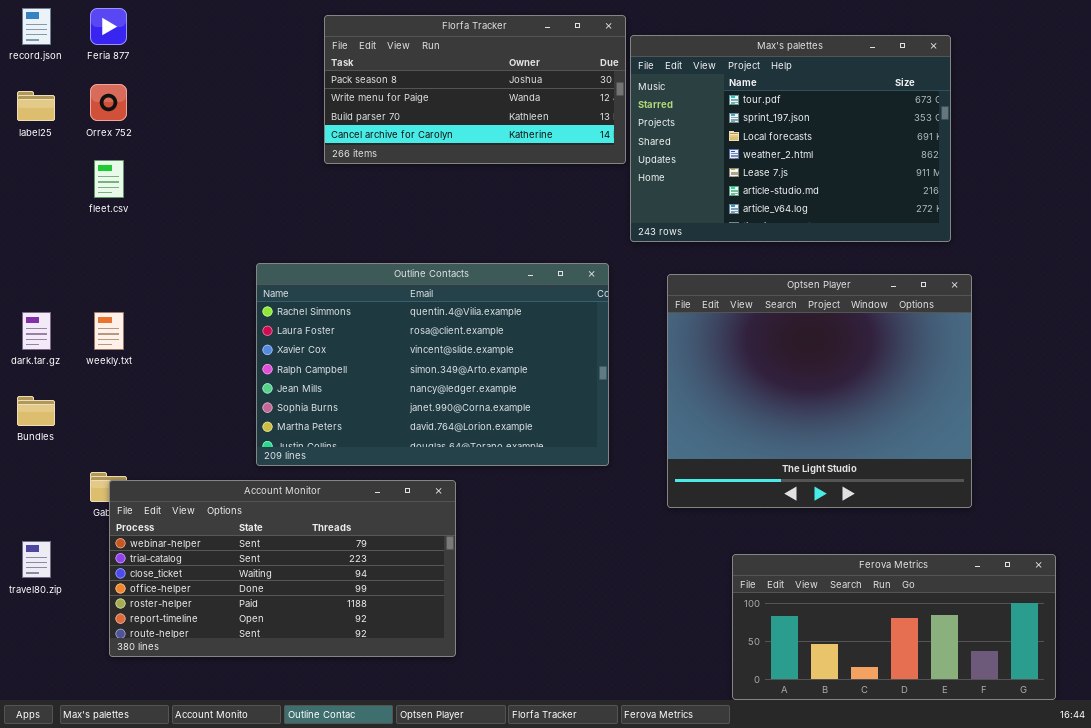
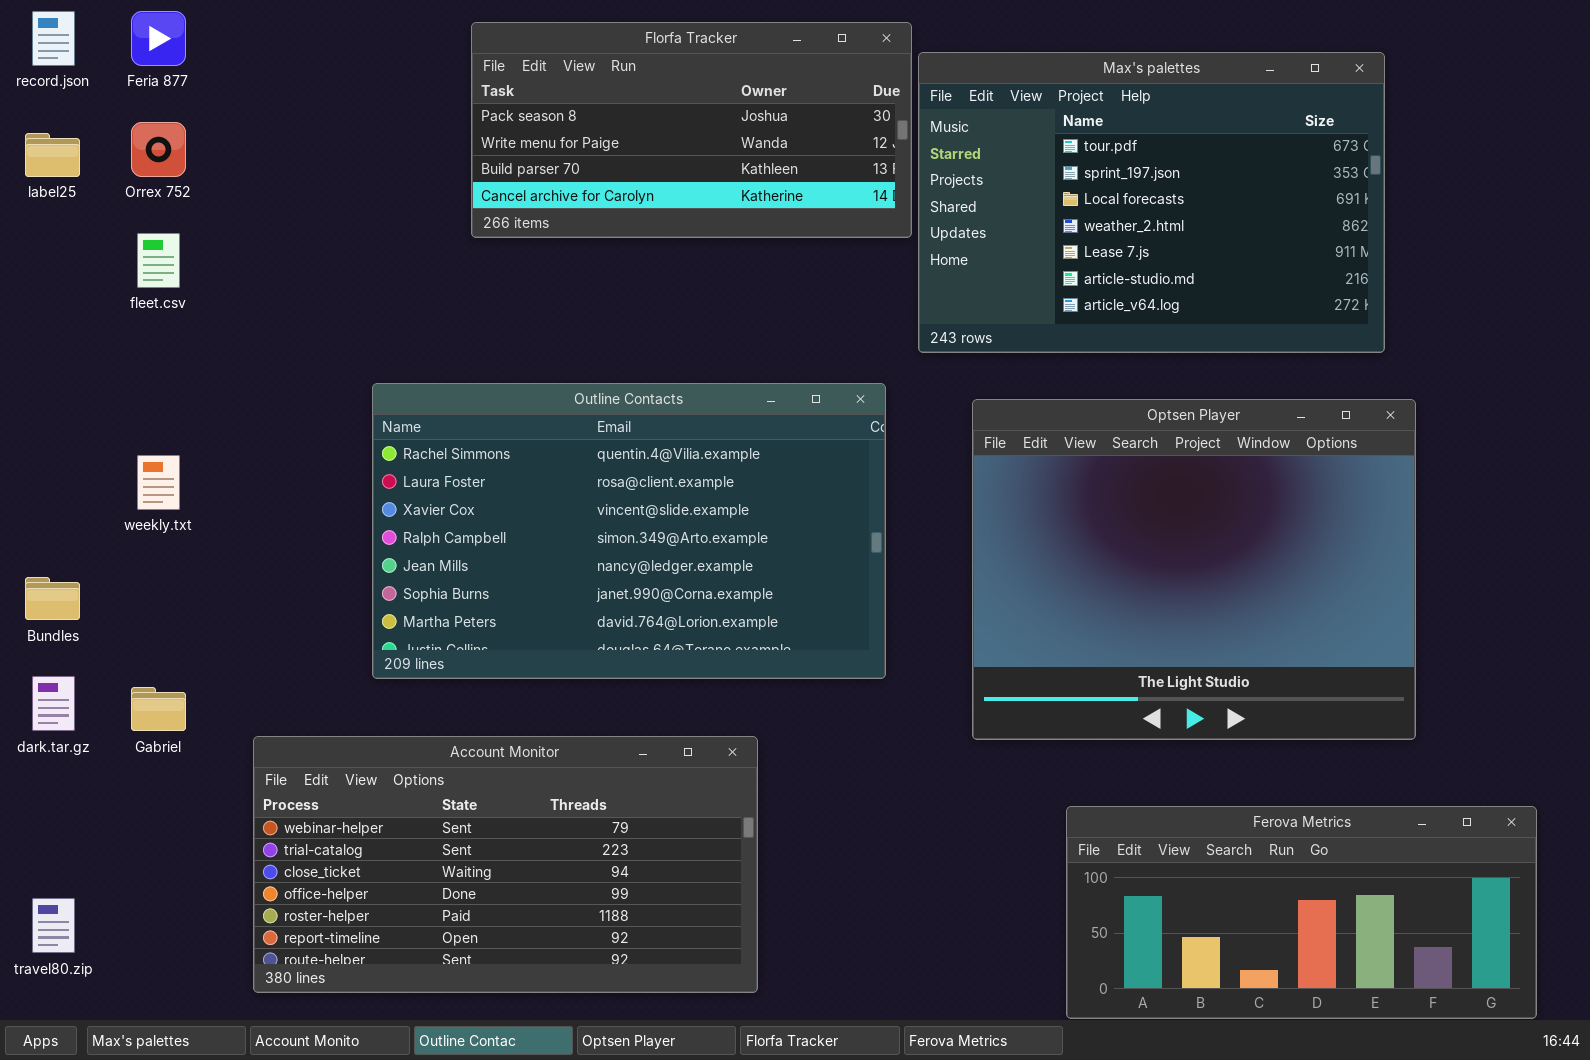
dark.tar.gz: [22,312,51,350] -> [32,676,75,731], moved
Account Monitor: [109,480,456,657] -> [253,736,758,993], moved
travel80.zip: [22,541,51,578] -> [32,898,75,953], moved

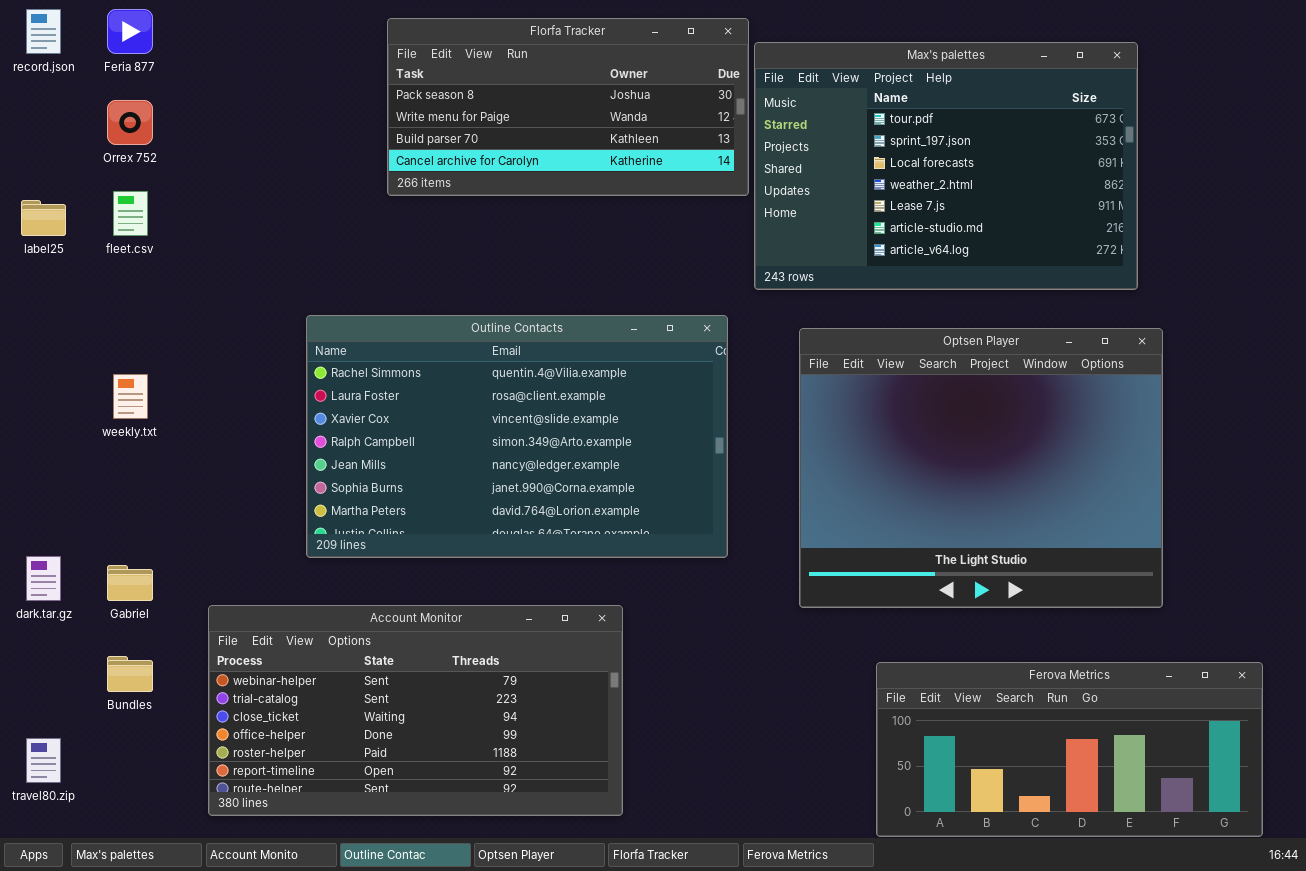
label25: [25,133,80,177] -> [21,200,66,236], moved
Bundles: [25,577,80,620] -> [107,656,153,692], moved

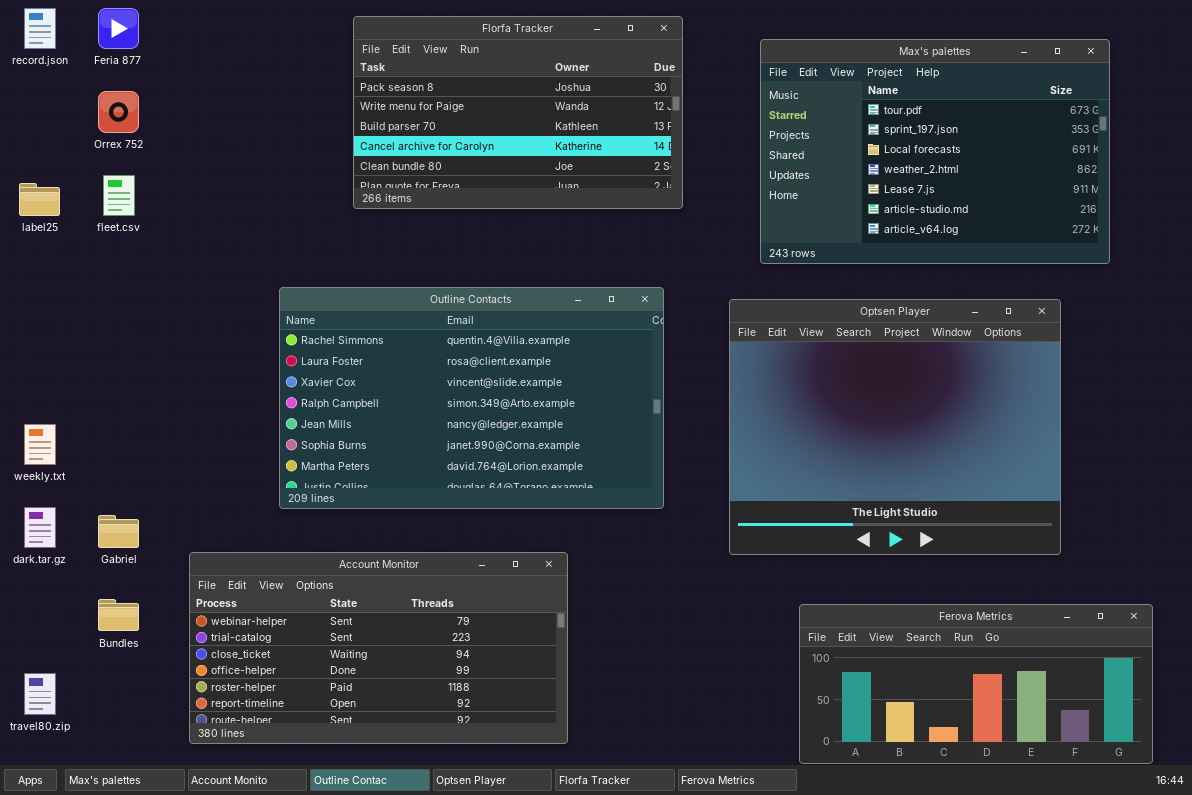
Florfa Tracker: [387,18,749,196] -> [353,16,683,209], resized
Max's palettes: [754,42,1138,290] -> [760,39,1110,264], moved
weekly.txt: [113,374,148,419] -> [24,424,56,465], moved

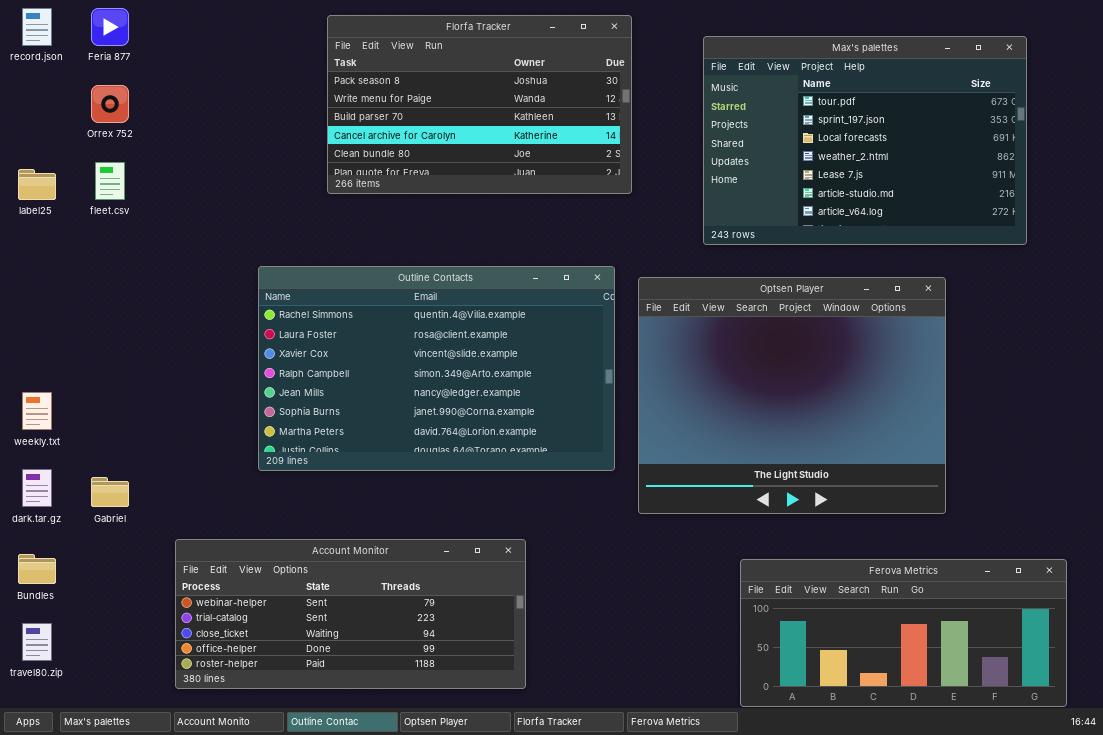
Optsen Player: [729,299,1061,555] -> [638,277,946,514], moved
Account Monitor: [189,552,568,744] -> [175,539,526,689], resized
Bundles: [98,599,139,631] -> [18,554,56,584], moved

